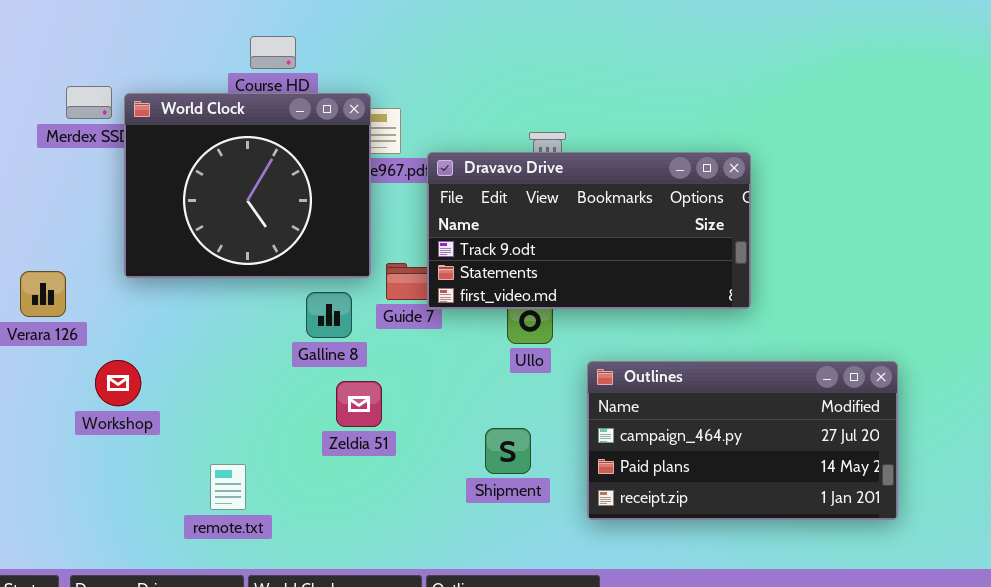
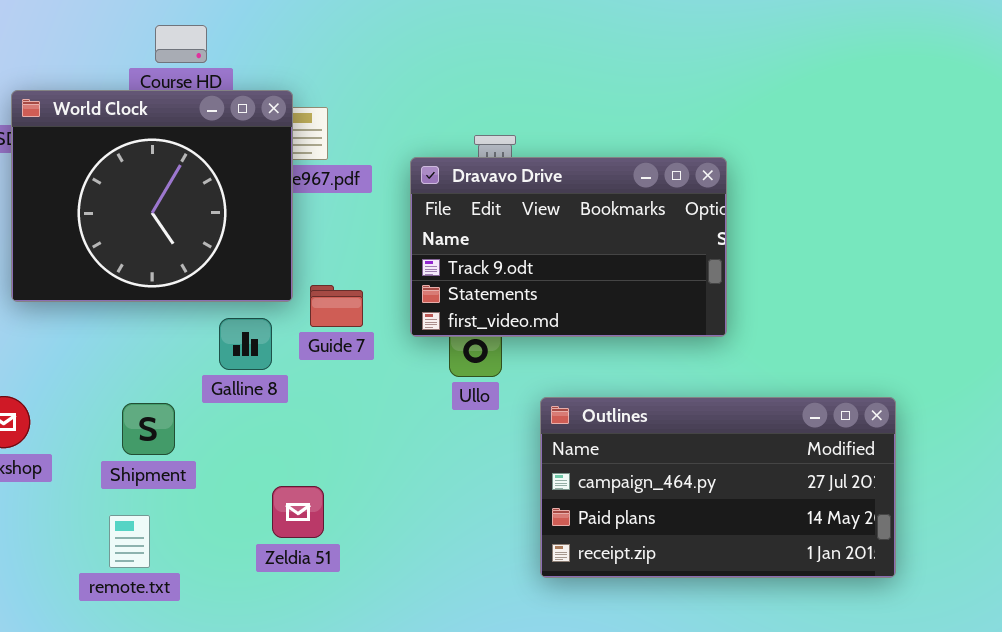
Dravavo Drive: [427,152,751,309] -> [410,157,727,337], resized
Zeldia 51: [336,381,382,427] -> [272,486,324,538], moved
Shipment: [485,428,531,474] -> [122,403,175,455], moved

